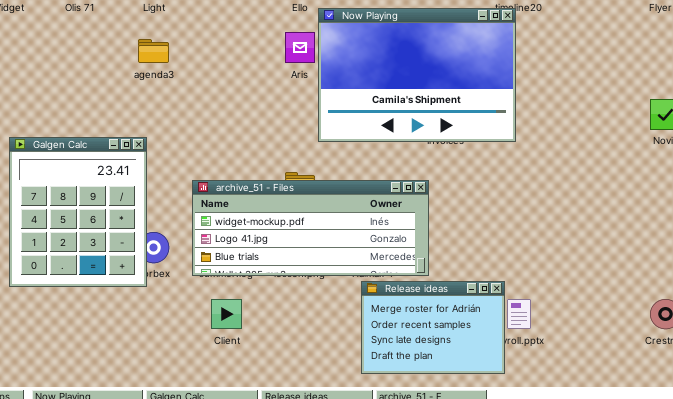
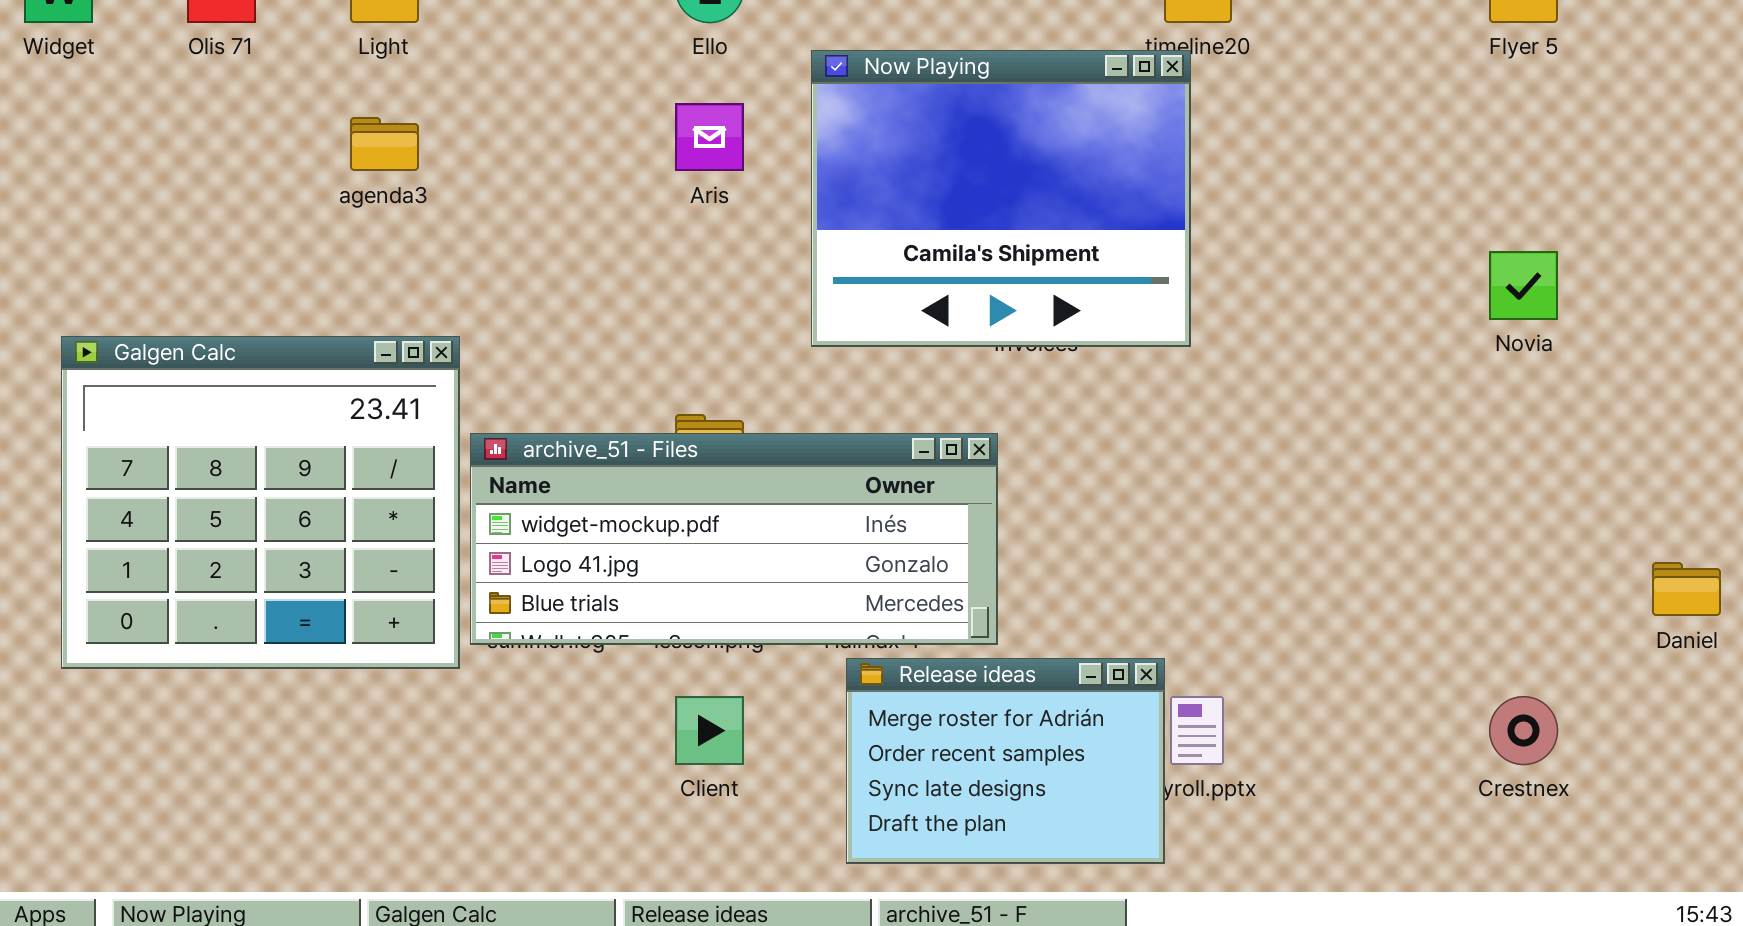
Now Playing: [318,8,516,142] -> [811,50,1191,347], resized
Galgen Calc: [9,137,147,287] -> [61,336,460,669], resized
Client: [211,299,242,329] -> [675,696,744,765], moved

